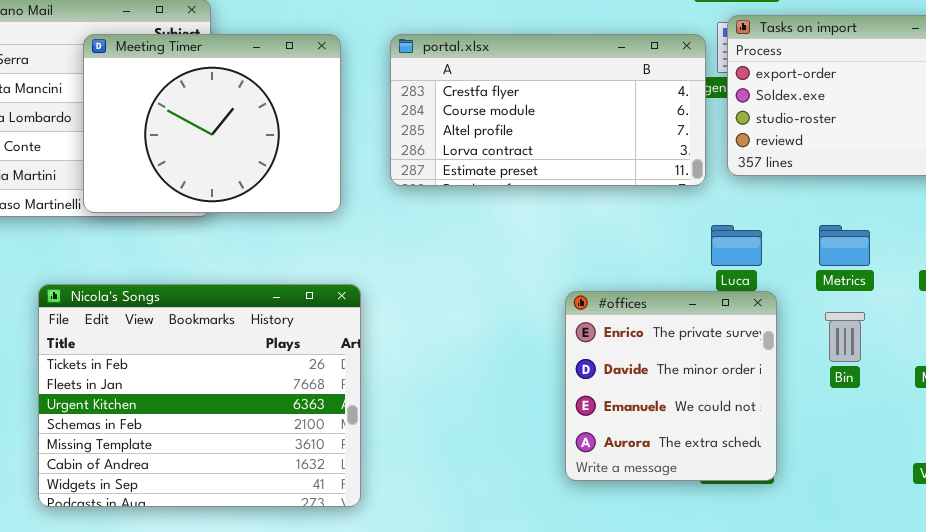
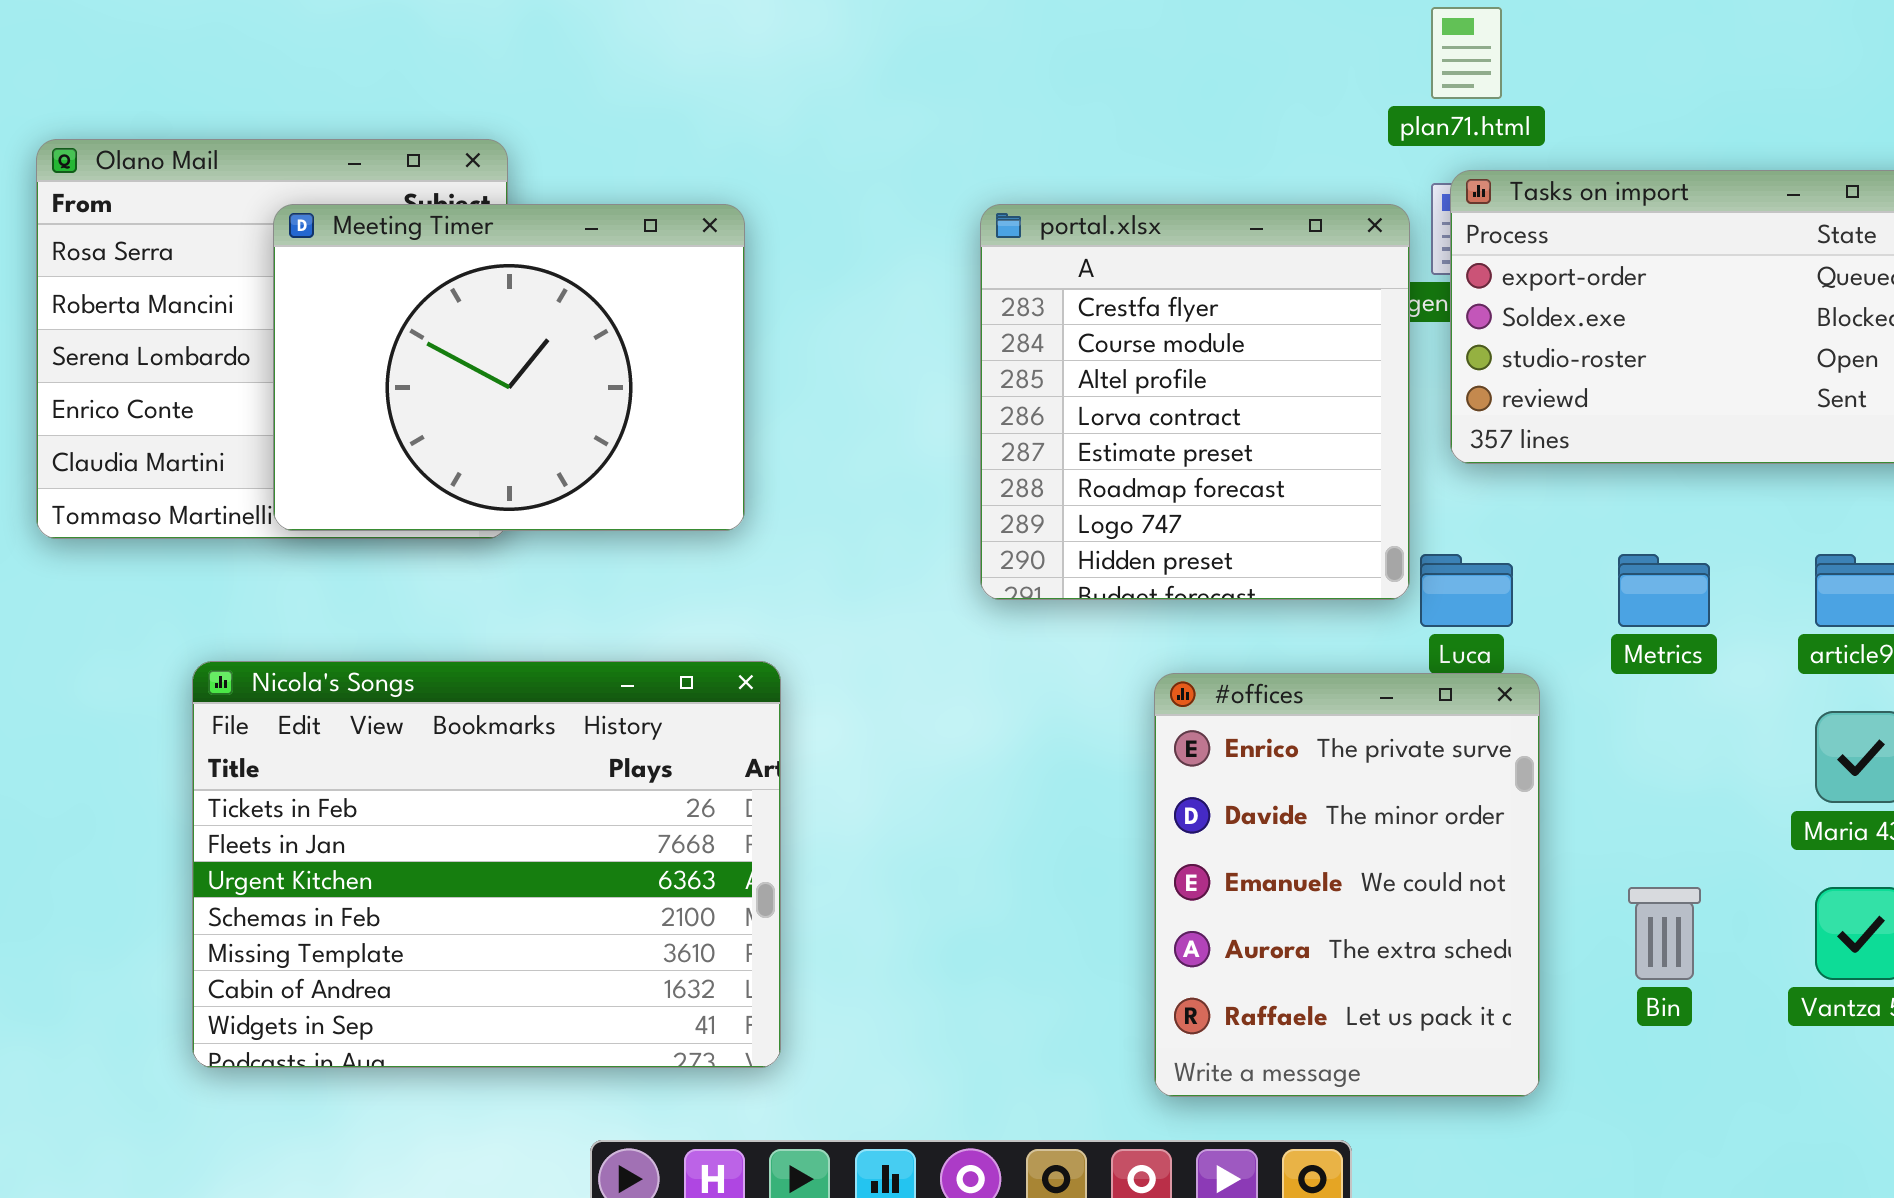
portal.xlsx: [390,34,706,186] -> [980,204,1410,600], resized
#offices: [565,291,777,481] -> [1154,673,1540,1097], resized
Bin: [825,312,865,362] -> [1628,887,1701,980], moved

